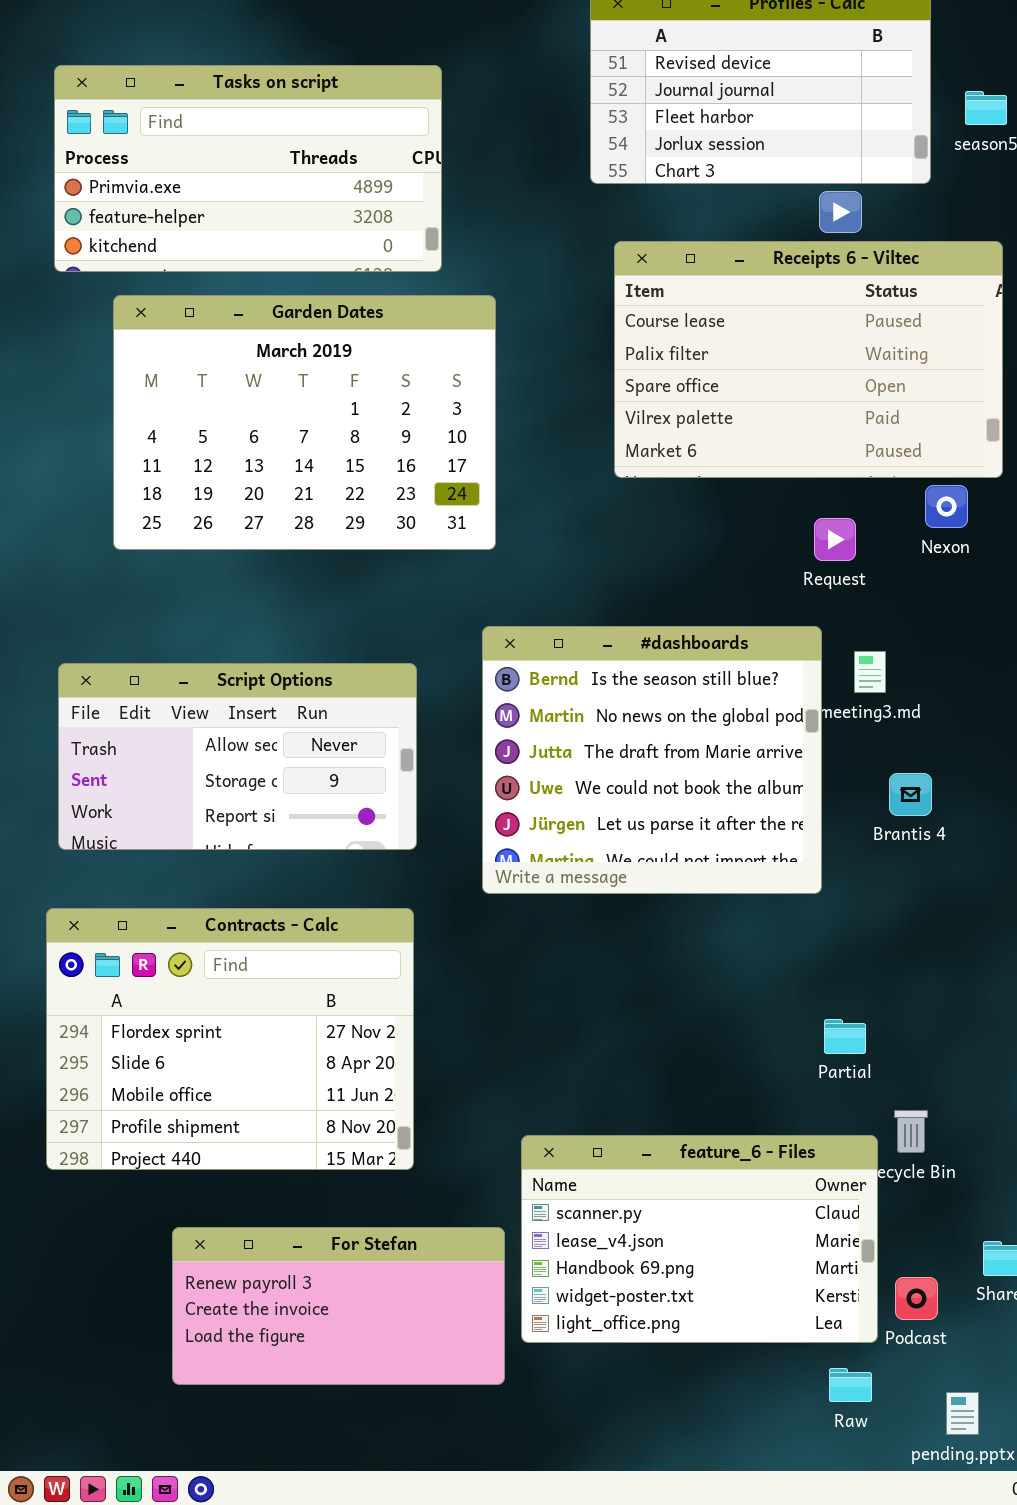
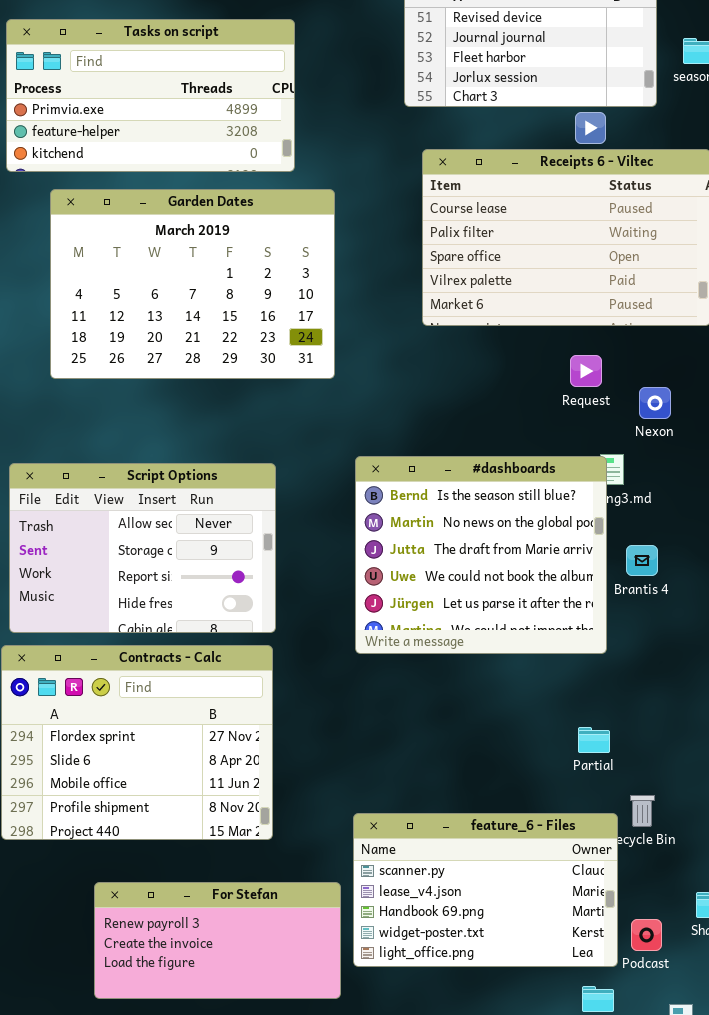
Nexon: [925,485,968,528] -> [639,387,671,419], moved
#dashboards: [482,626,822,894] -> [355,456,607,654], moved
Script Options: [58,663,417,850] -> [9,463,276,633], resized

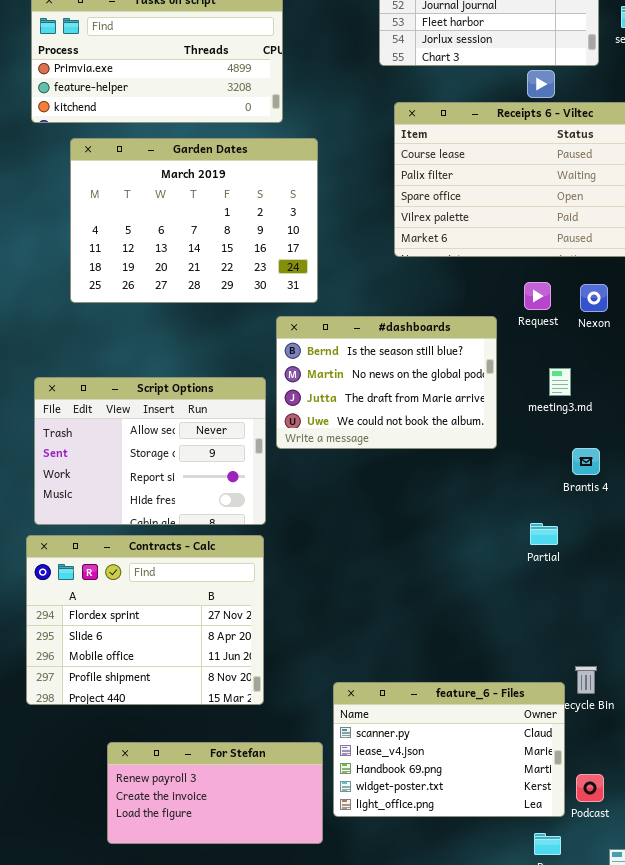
Nexon: [639,387,671,419] -> [580,284,608,312], moved
#dashboards: [355,456,607,654] -> [276,316,497,449], moved, resized
Partial: [578,727,610,753] -> [530,523,558,545], moved

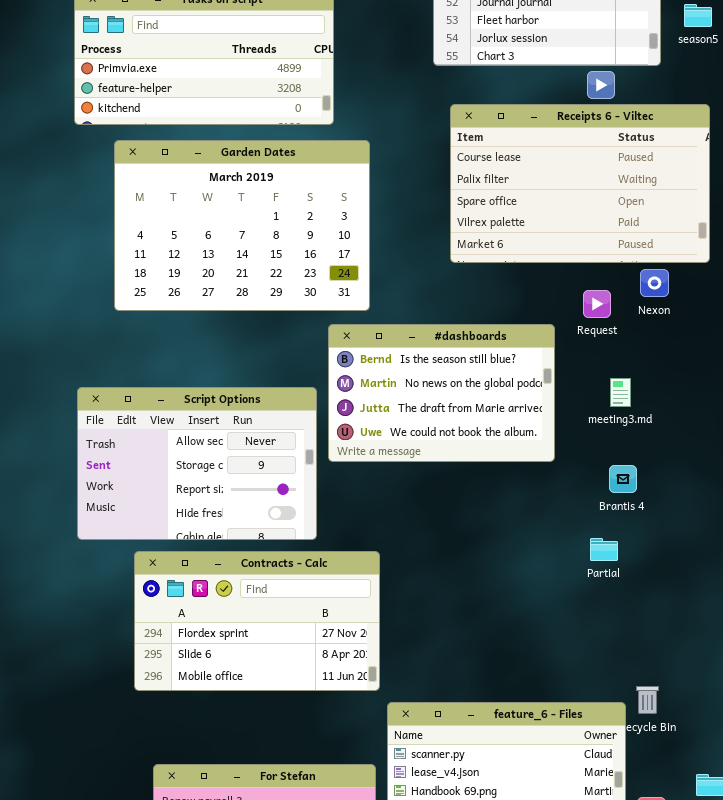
Nexon: [580,284,608,312] -> [640,269,669,297], moved
Brantis 4: [572,448,600,475] -> [609,465,637,493], moved
Contracts - Calc: [26,535,264,705] -> [134,551,380,691], moved, resized

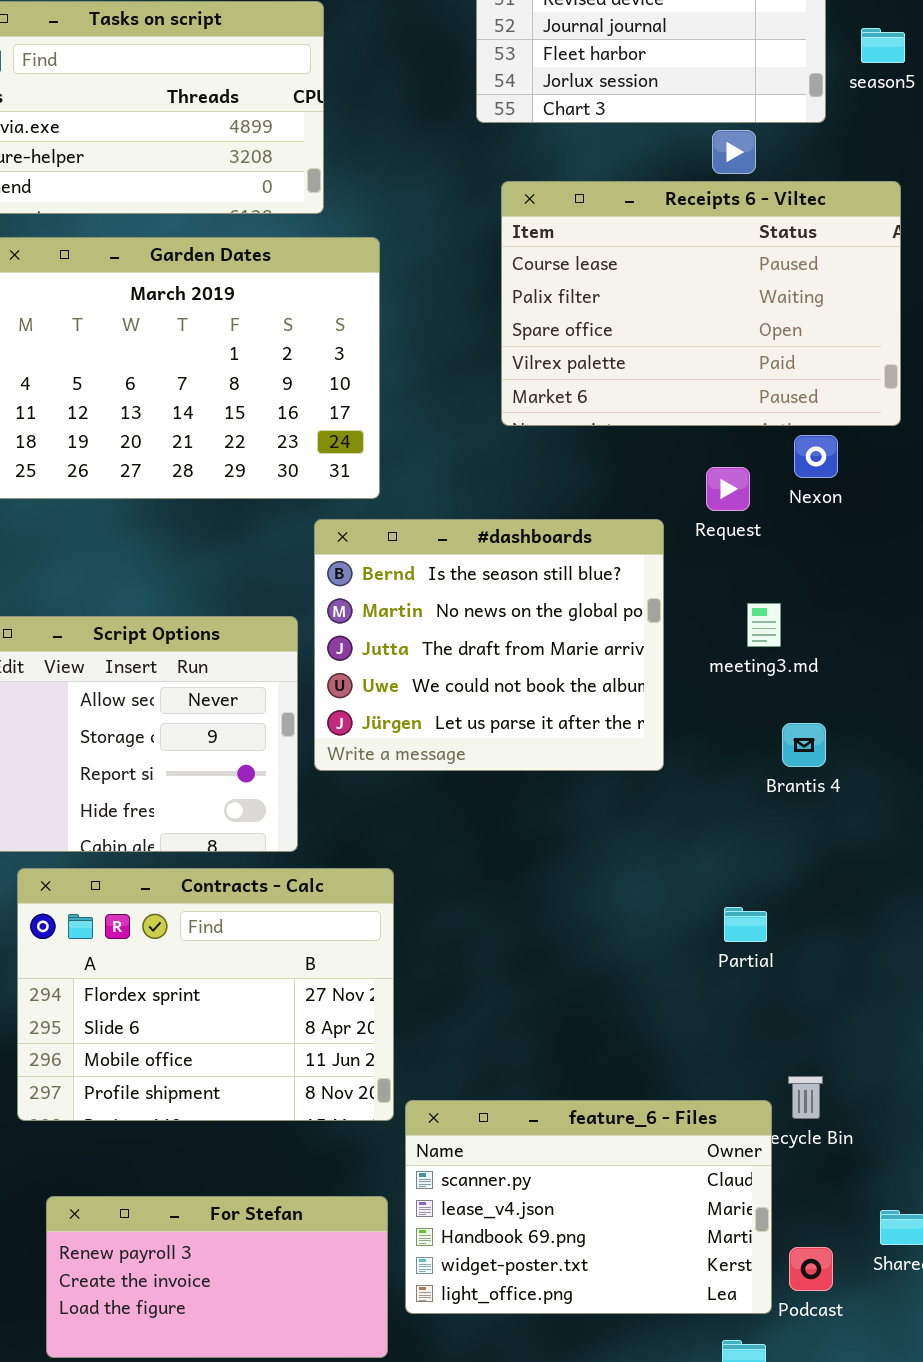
#dashboards: [328,324,555,462] -> [314,519,664,771], resized
Brantis 4: [609,465,637,493] -> [782,723,826,767], moved
Partial: [590,538,618,561] -> [724,907,767,942], moved
Contracts - Calc: [134,551,380,691] -> [17,868,394,1121], resized

